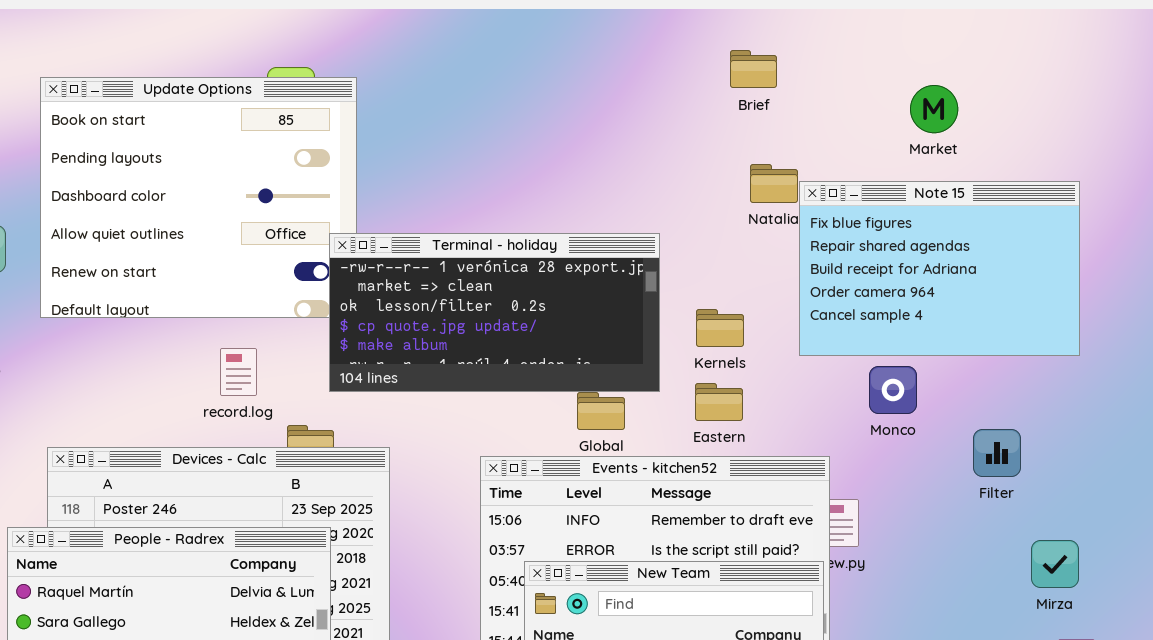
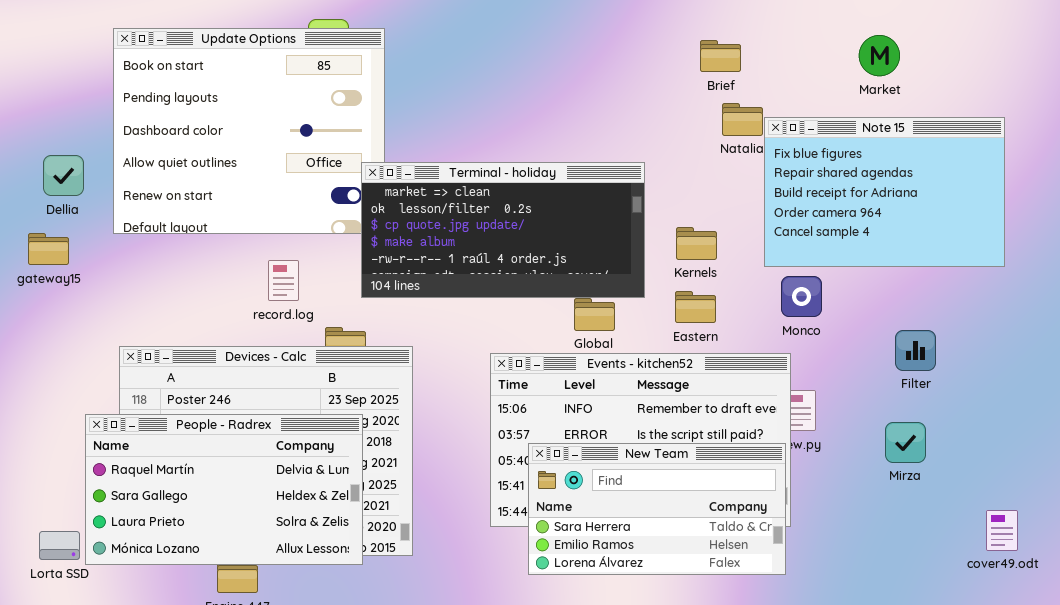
Brief: [730,50,777,88] -> [700,40,741,72], moved
Terminal - holiday: [329,233,660,392] -> [361,162,645,298], scrolled down 1 row
Monco: [869,366,917,414] -> [781,276,822,317], moved
Filter: [973,429,1021,477] -> [895,330,936,371], moved
Mirza: [1031,540,1079,588] -> [885,422,926,463], moved

